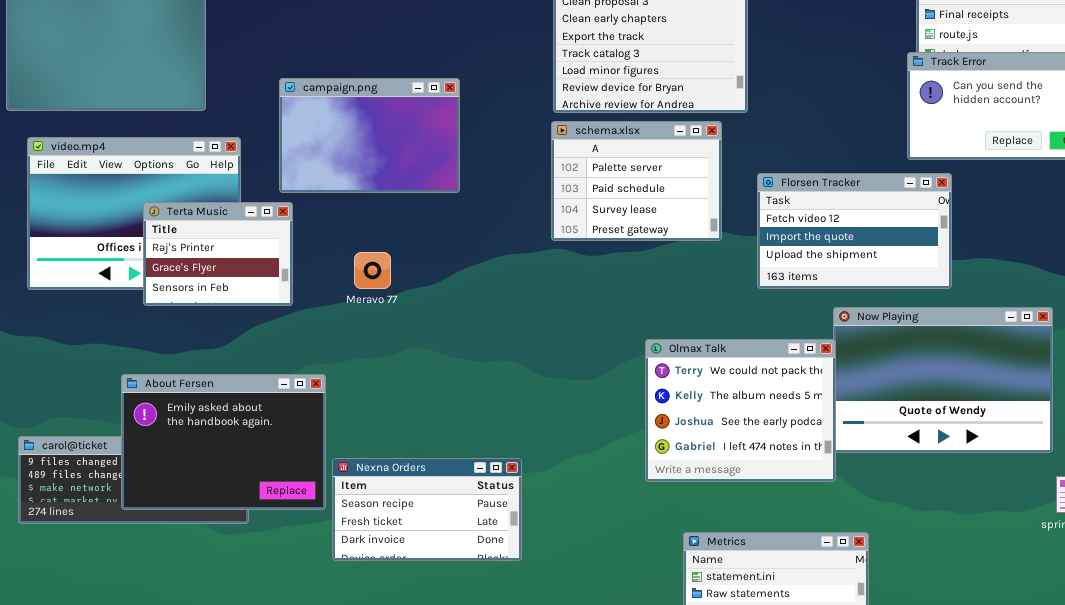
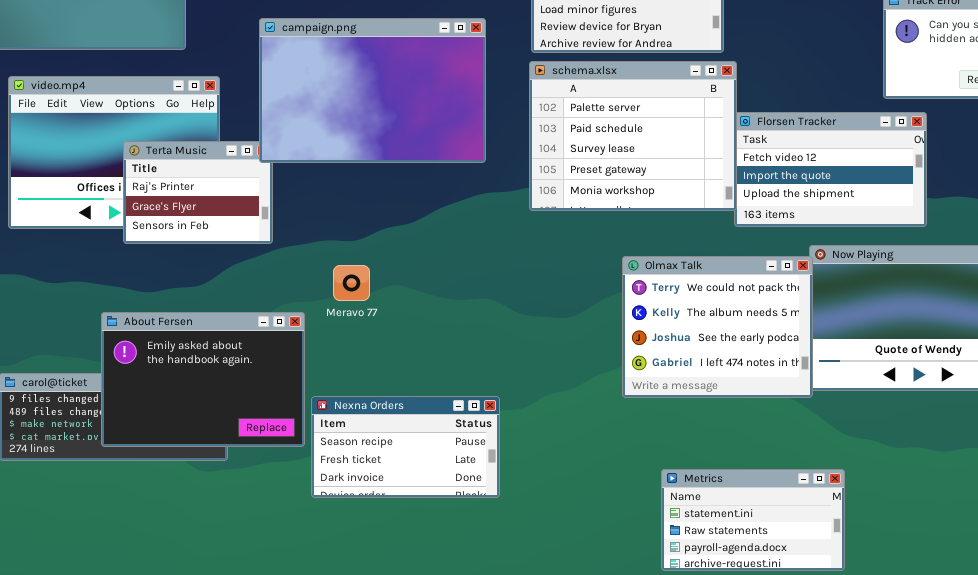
campaign.png: [279,78,460,193] -> [259,18,486,163], resized
schema.xlsx: [551,121,722,241] -> [529,61,737,211], resized
Meravo 77: [354,252,391,289] -> [333,265,370,301], moved
Olmax Talk: [645,339,836,482] -> [622,256,813,398], moved

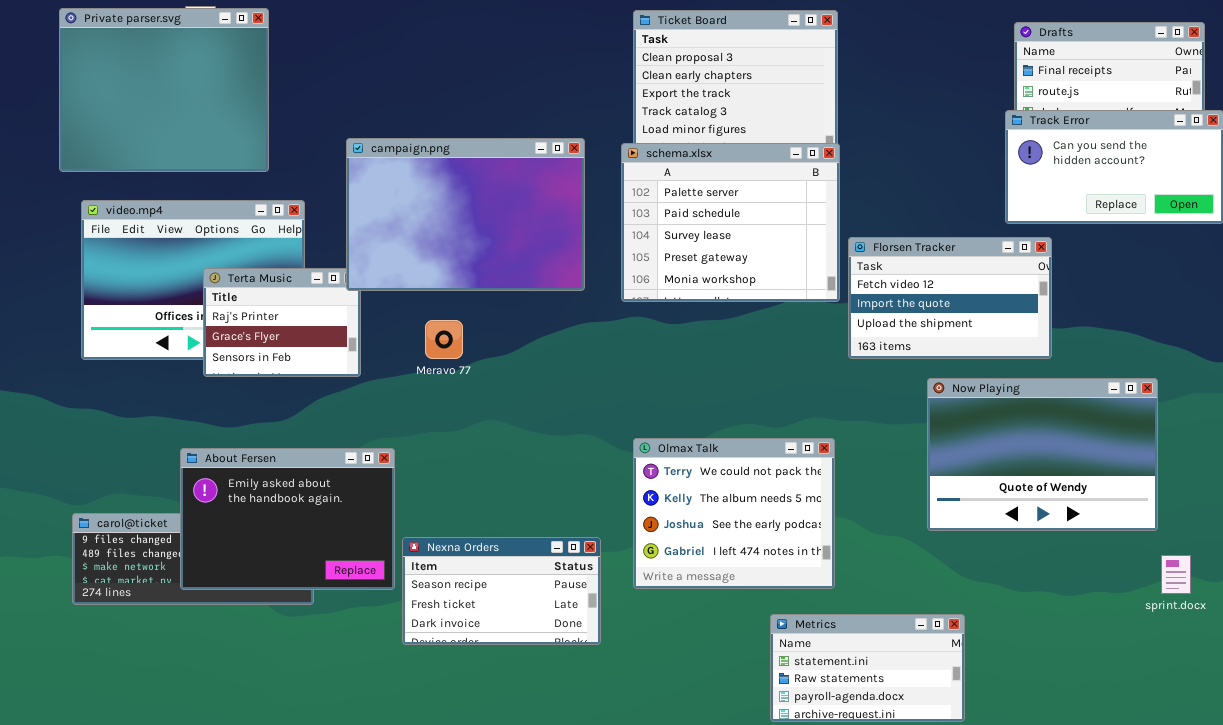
schema.xlsx: [529,61,737,211] -> [621,143,840,302], moved
Olmax Talk: [622,256,813,398] -> [633,438,835,589], moved
Meravo 77: [333,265,370,301] -> [425,320,463,359], moved

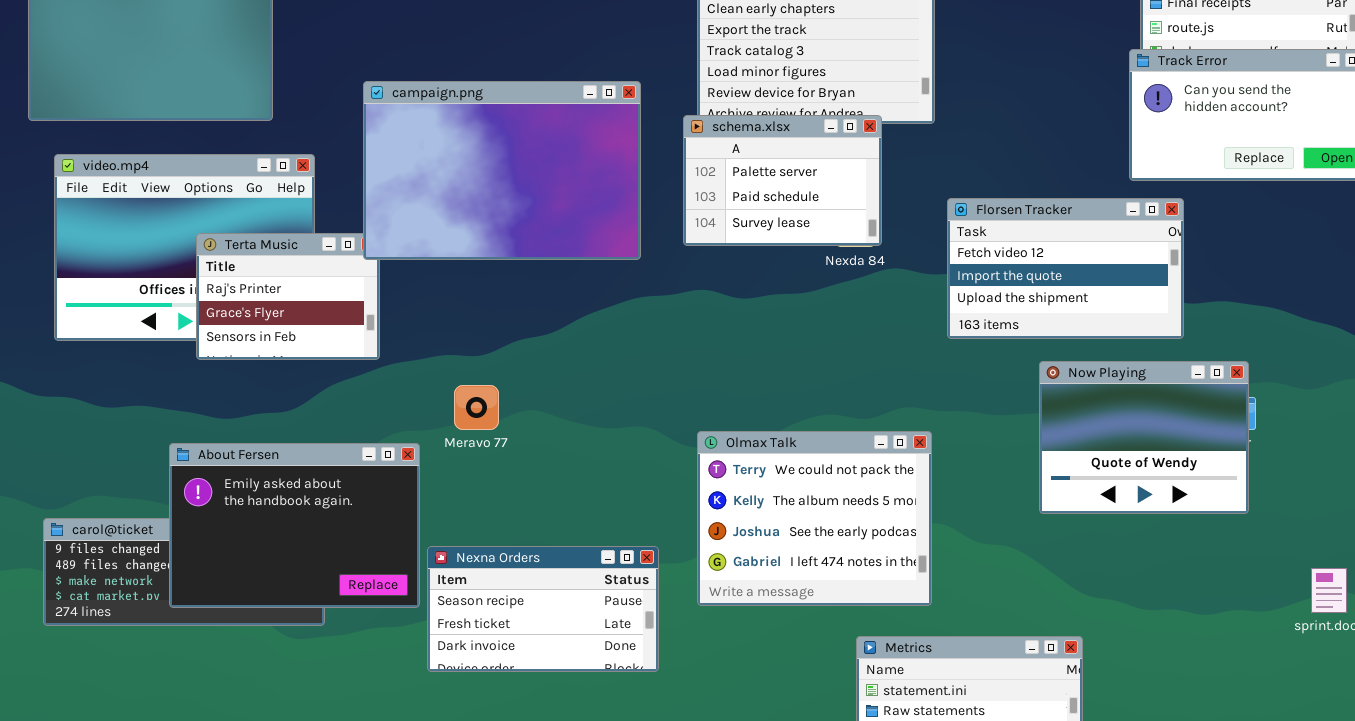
schema.xlsx: [621,143,840,302] -> [683,115,882,246], moved, resized
Meravo 77: [425,320,463,359] -> [454,385,499,430], moved
Now Playing: [927,378,1158,531] -> [1039,361,1249,514], resized

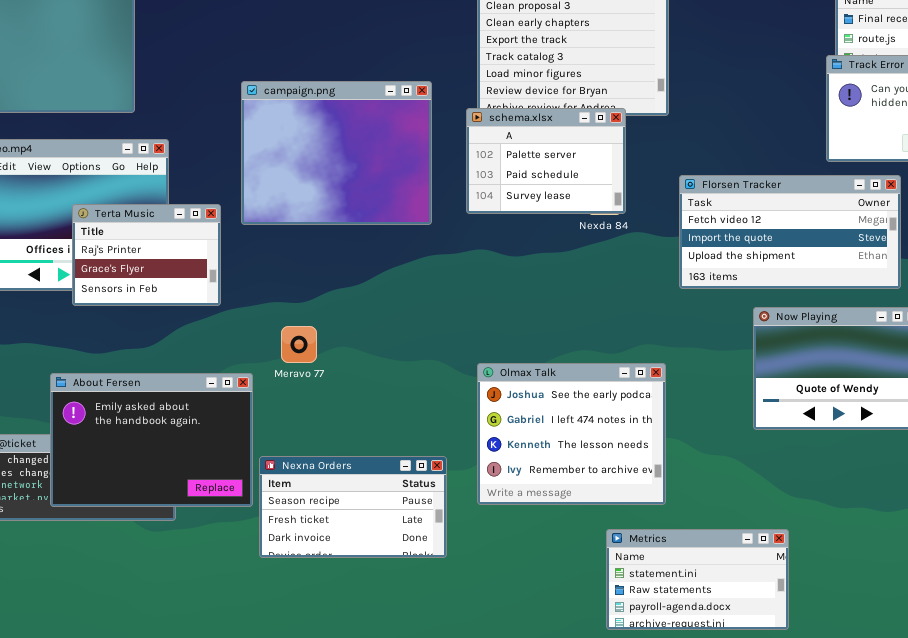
campaign.png: [363,81,641,260] -> [241,81,432,225], resized
Florsen Tracker: [947,198,1184,339] -> [679,175,901,289], resized
Olmax Talk: [697,431,932,606] -> [477,363,666,505], scrolled down 2 rows

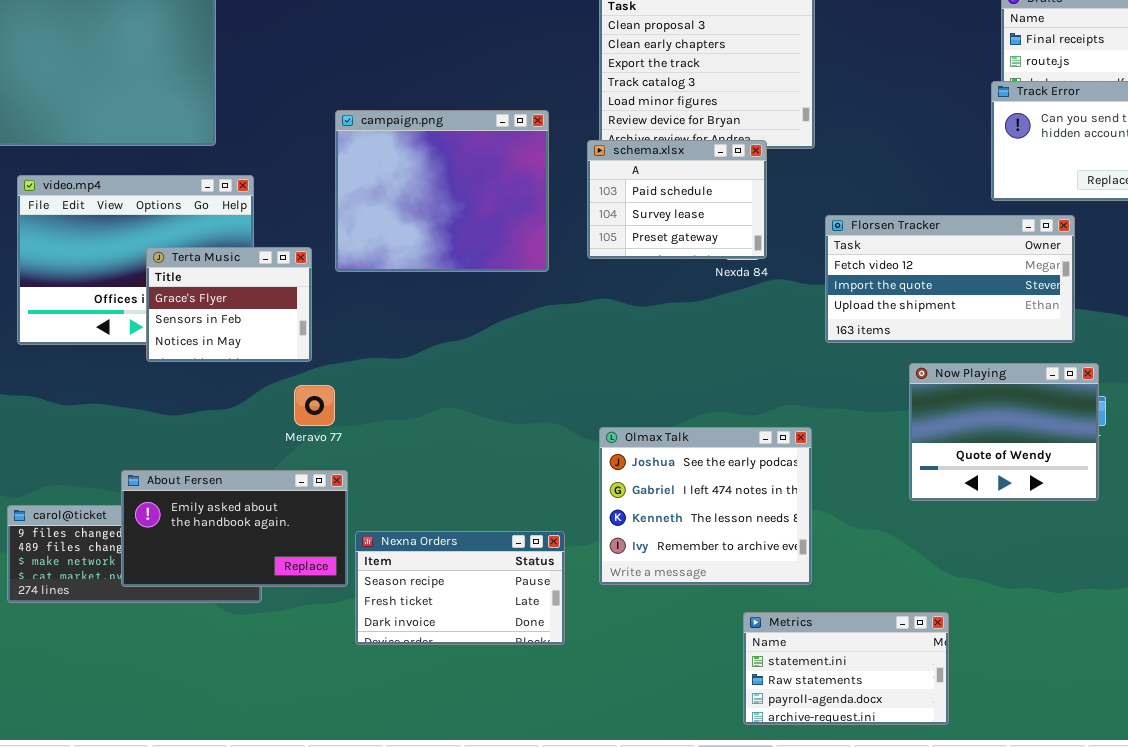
schema.xlsx: [466,108,626,214] -> [587,140,767,259], scrolled down 1 row
Terta Music: [72,204,221,306] -> [146,247,312,362], scrolled down 1 row
Meravo 77: [281,326,317,363] -> [294,385,335,426], moved
About Fersen: [50,373,253,507] -> [121,470,348,587], resized

